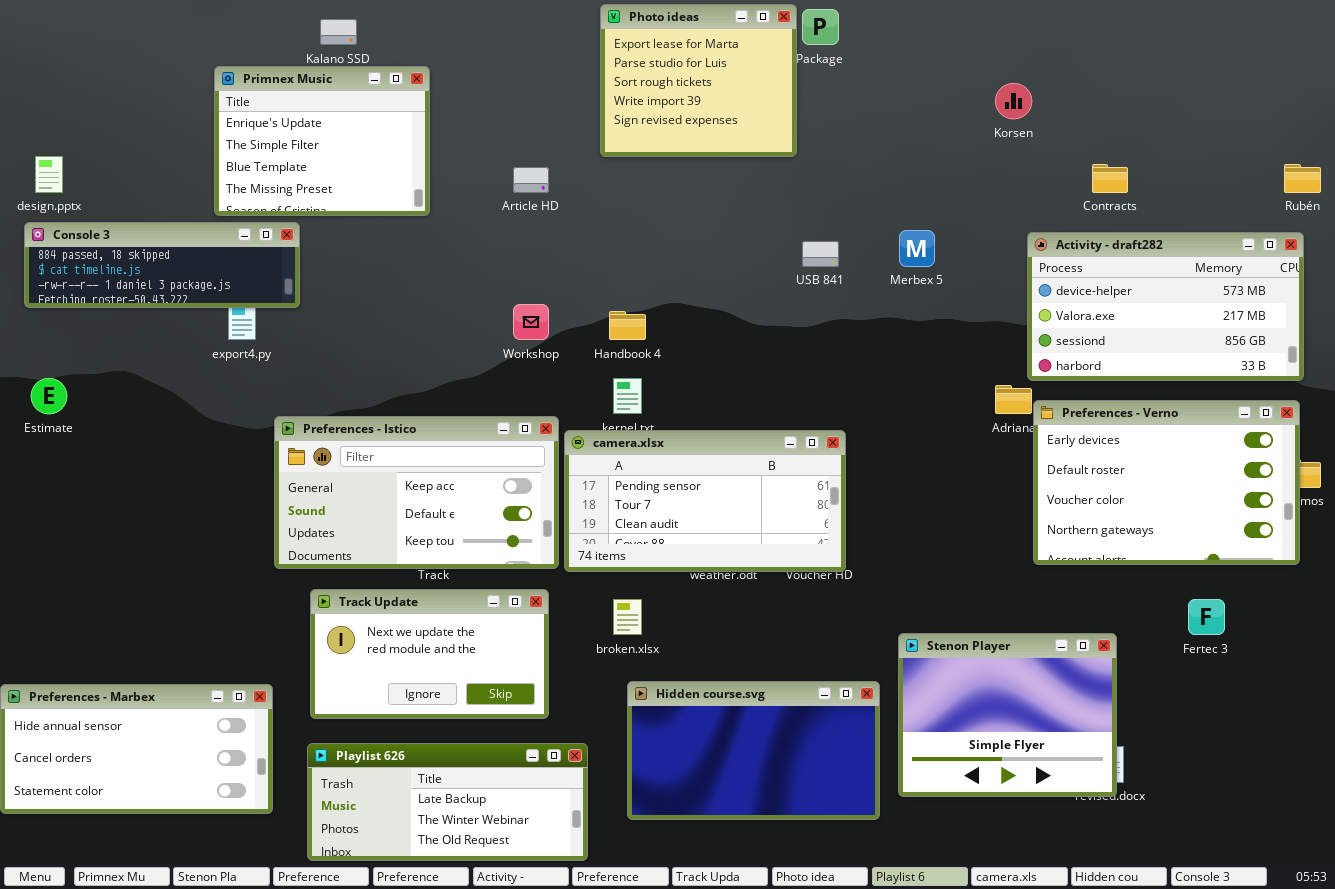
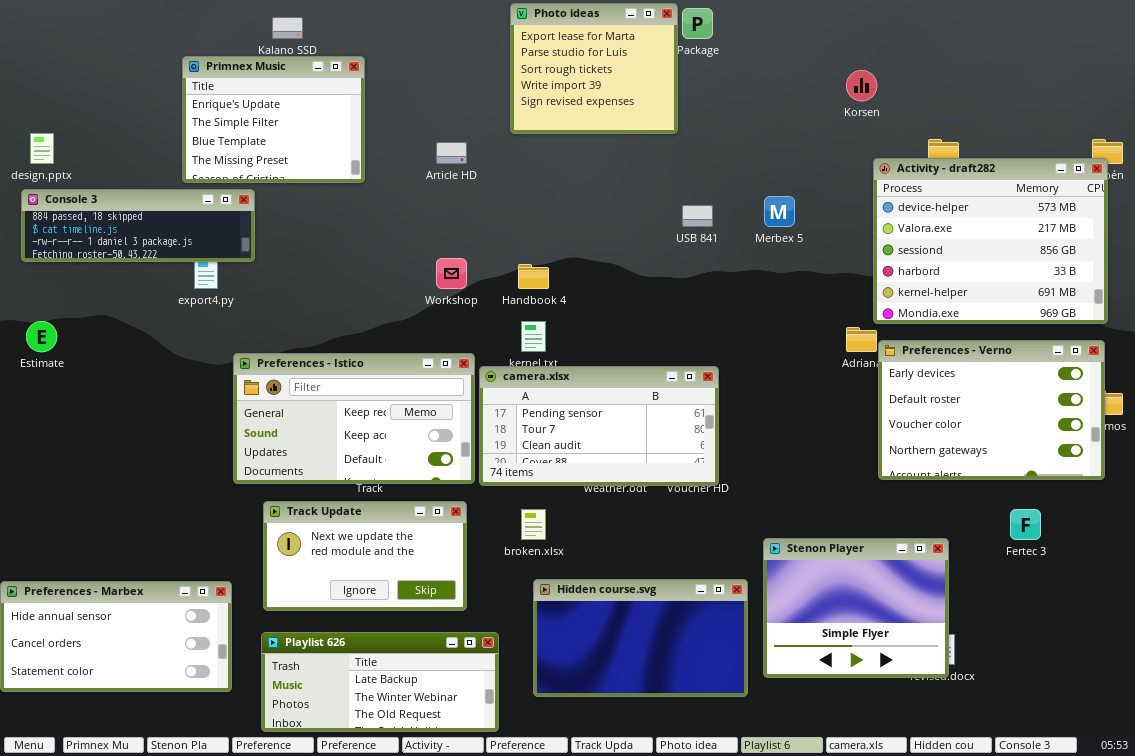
Activity - draft282: [1027,232,1304,381] -> [873,158,1108,324], resized
Preferences - Istico: [274,416,559,569] -> [233,353,475,484], scrolled up 1 row

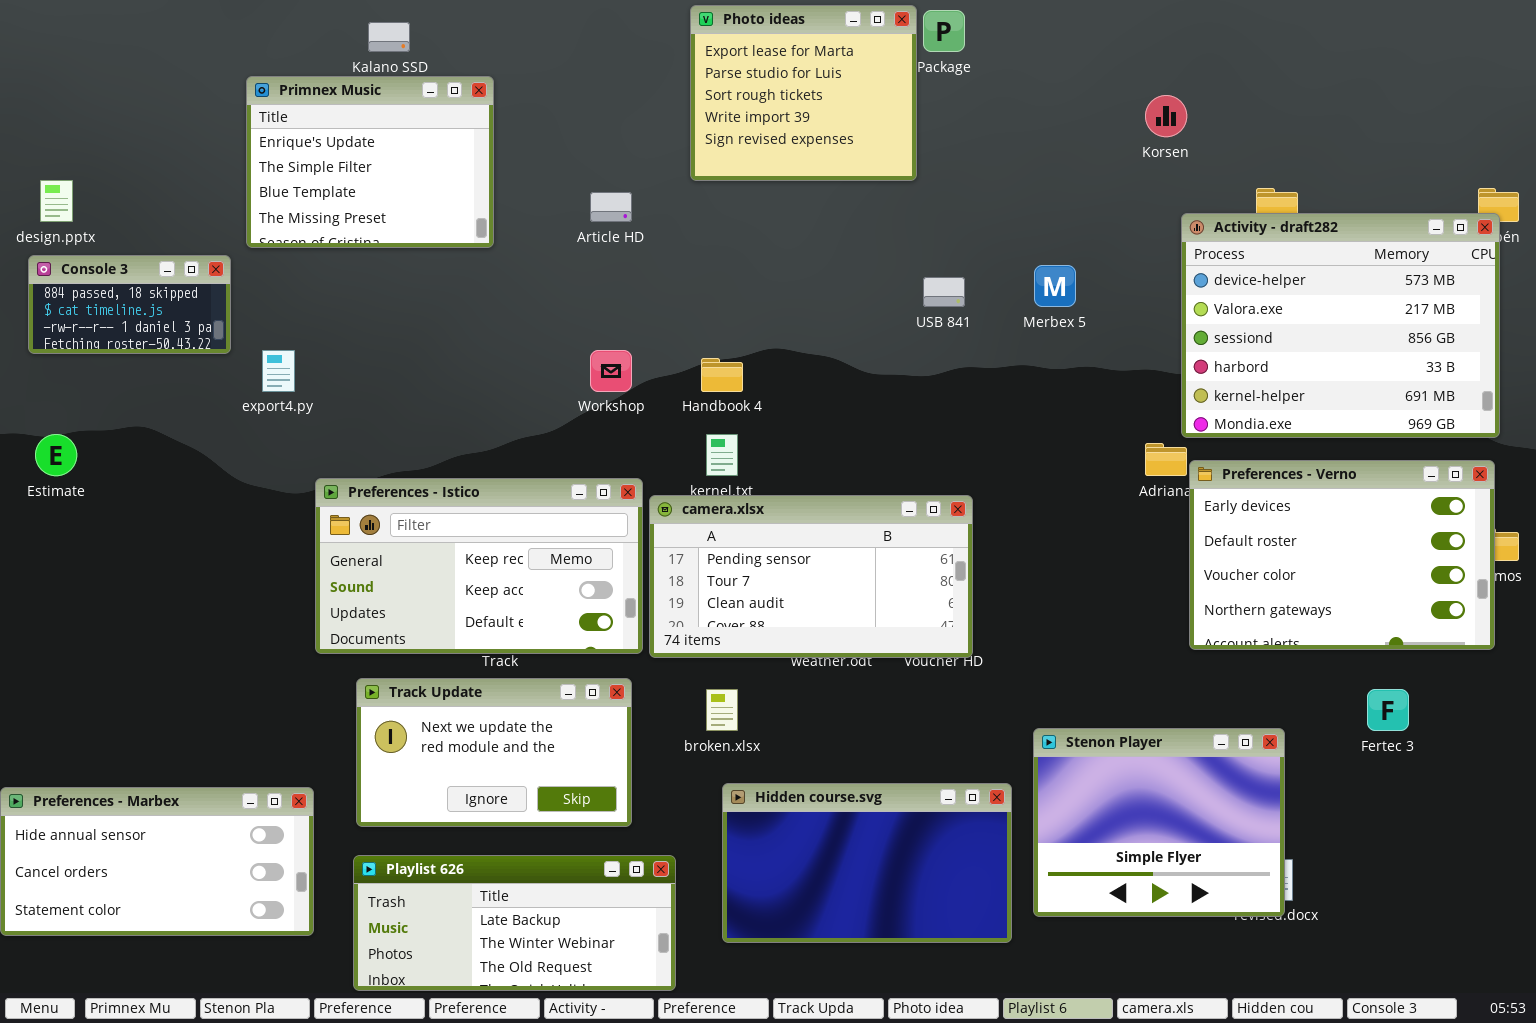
Console 3: [21,189,255,262] -> [28,255,231,354], resized

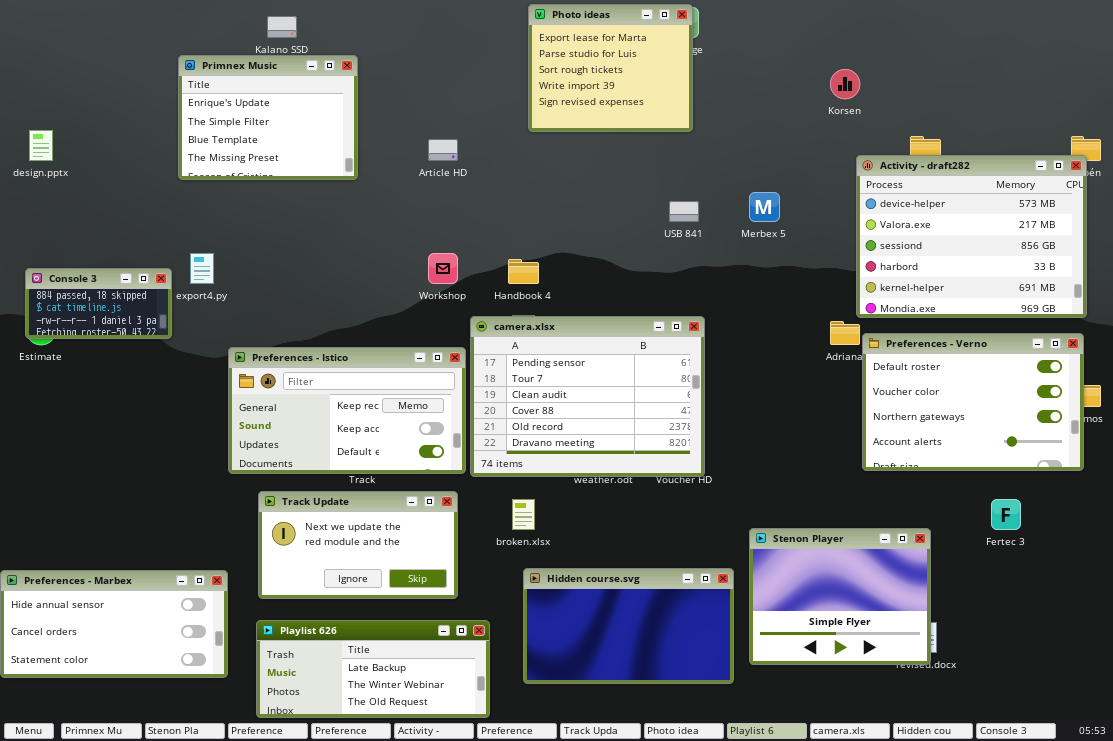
Photo ideas: [690,5,917,181] -> [528,4,693,132], moved
Console 3: [28,255,231,354] -> [25,268,172,339], moved
Preferences - Verno: [1189,460,1495,650] -> [862,333,1084,471], scrolled down 1 row
camera.xlsx: [649,495,973,658] -> [470,316,705,477], resized

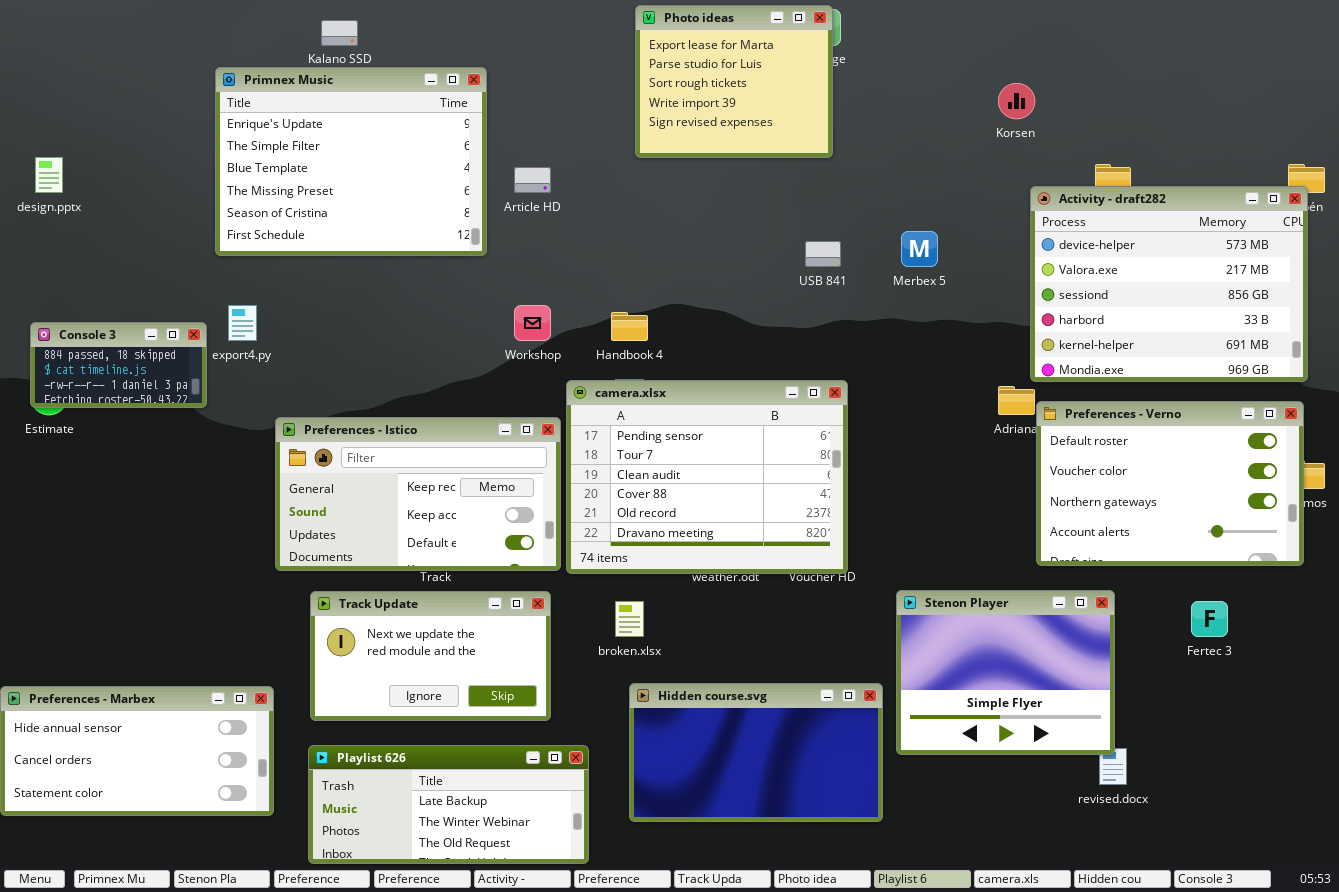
Primnex Music: [178,55,358,180] -> [215,67,487,256], resized
Stenon Player: [749,528,931,665] -> [896,590,1115,755], moved

